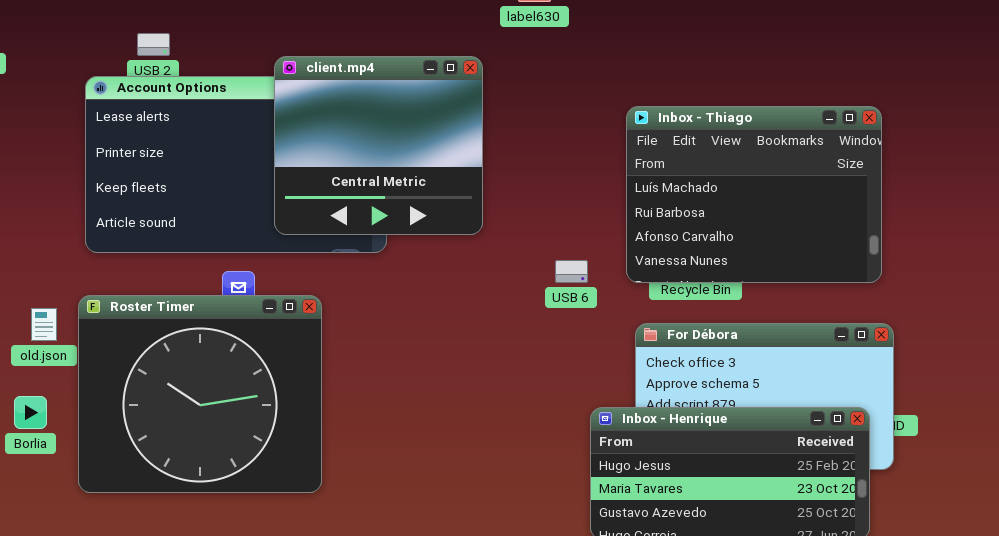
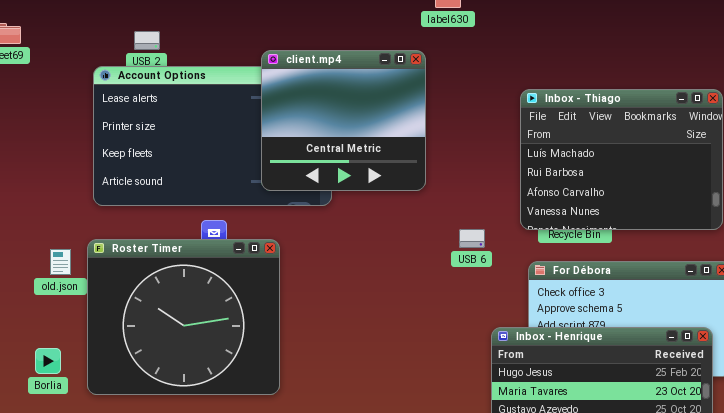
client.mp4: [274,56,483,235] -> [261,50,426,191], moved
USB 6: [555,260,588,283] -> [459,229,485,248], moved
Borlia: [14,396,47,429] -> [35,348,61,374], moved

